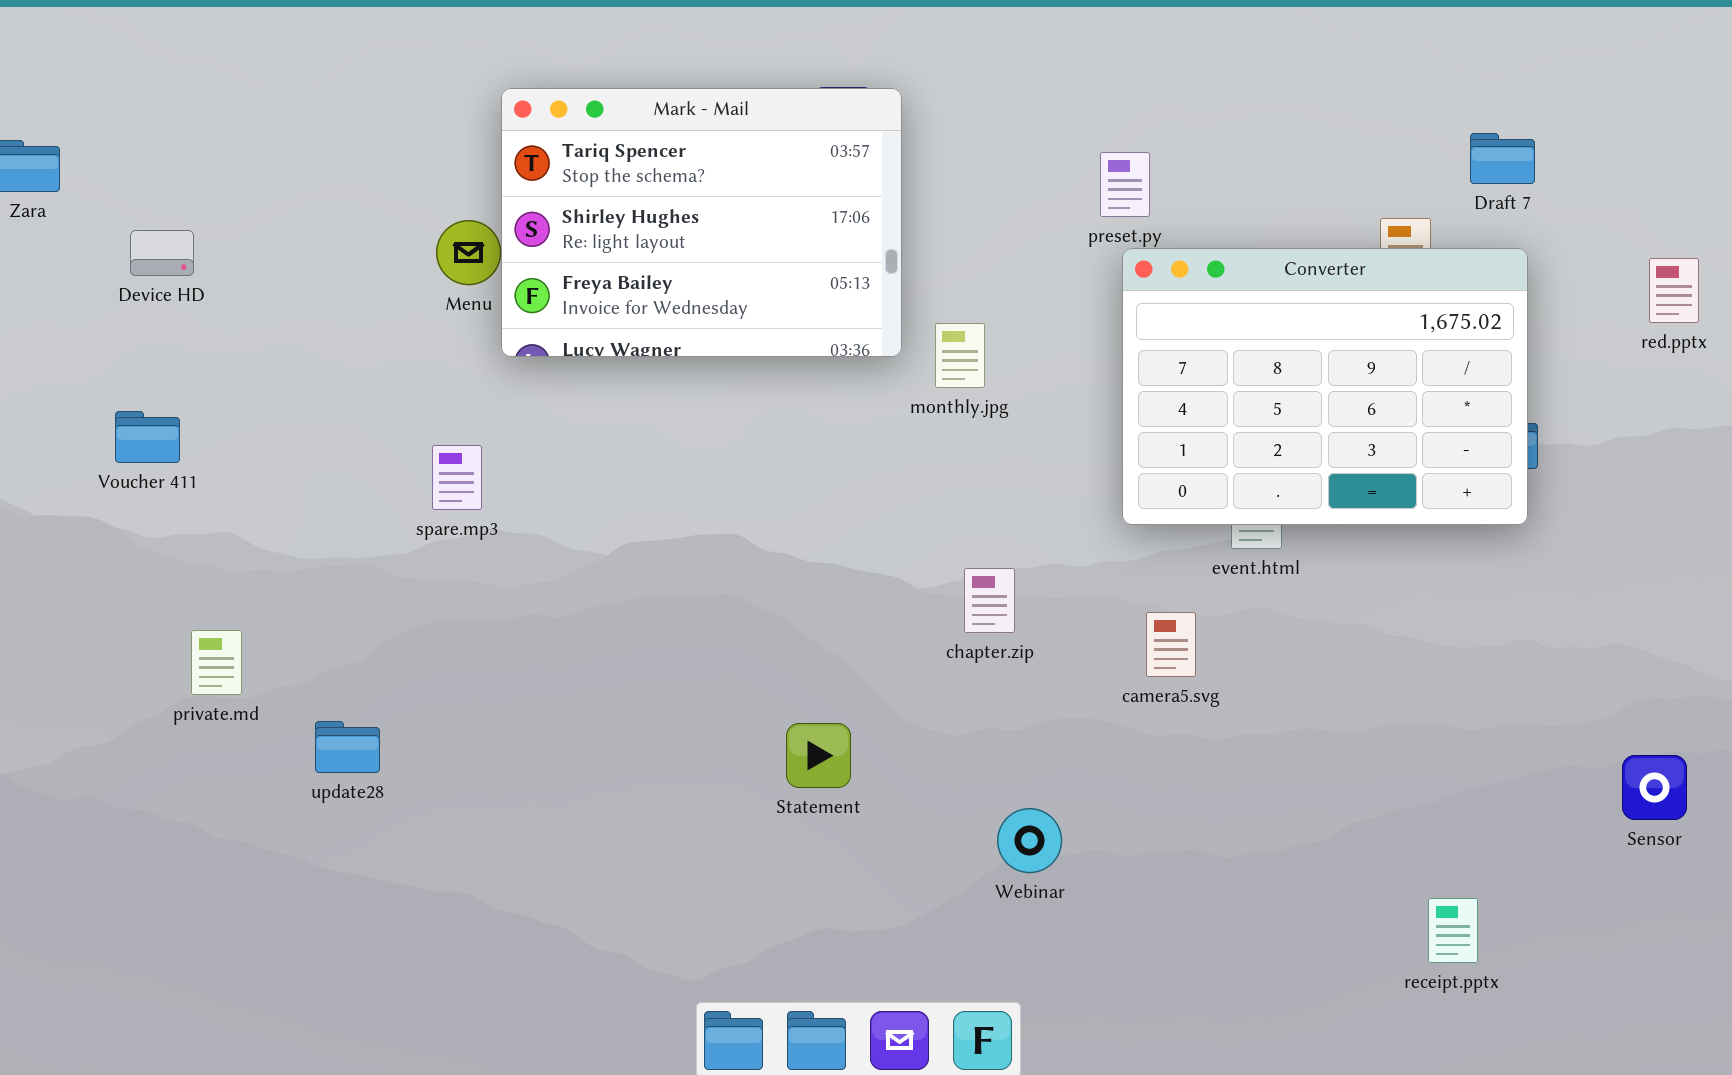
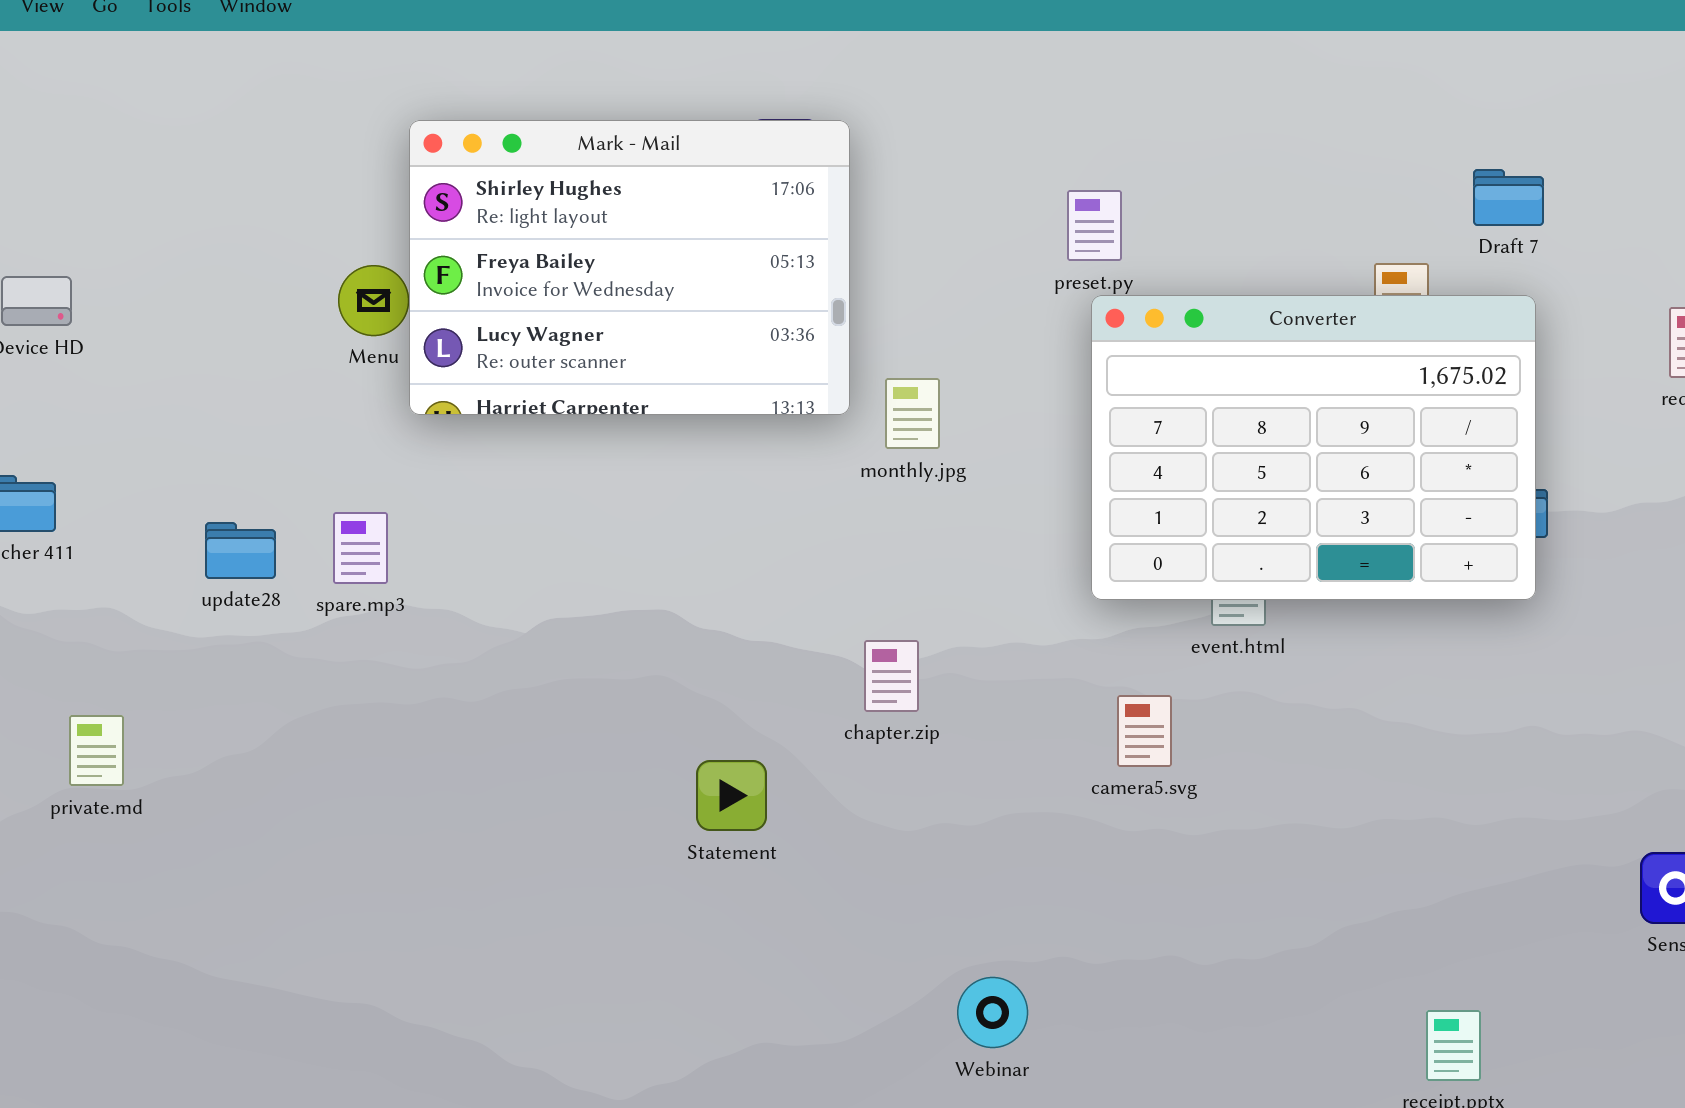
Mark - Mail: [501,88,902,357] -> [409,120,850,415], scrolled down 1 row
chapter.zip: [964,568,1015,633] -> [864,640,919,712], moved
update28: [315,721,380,773] -> [205,522,276,579], moved
Statement: [786,723,851,788] -> [696,760,767,831], moved
Webinar: [997,808,1062,873] -> [957,977,1028,1048], moved

